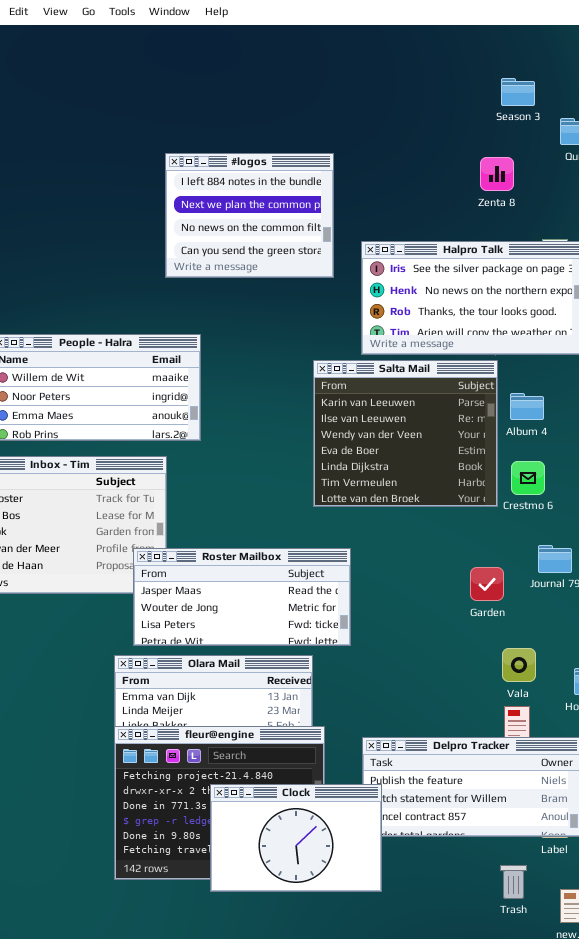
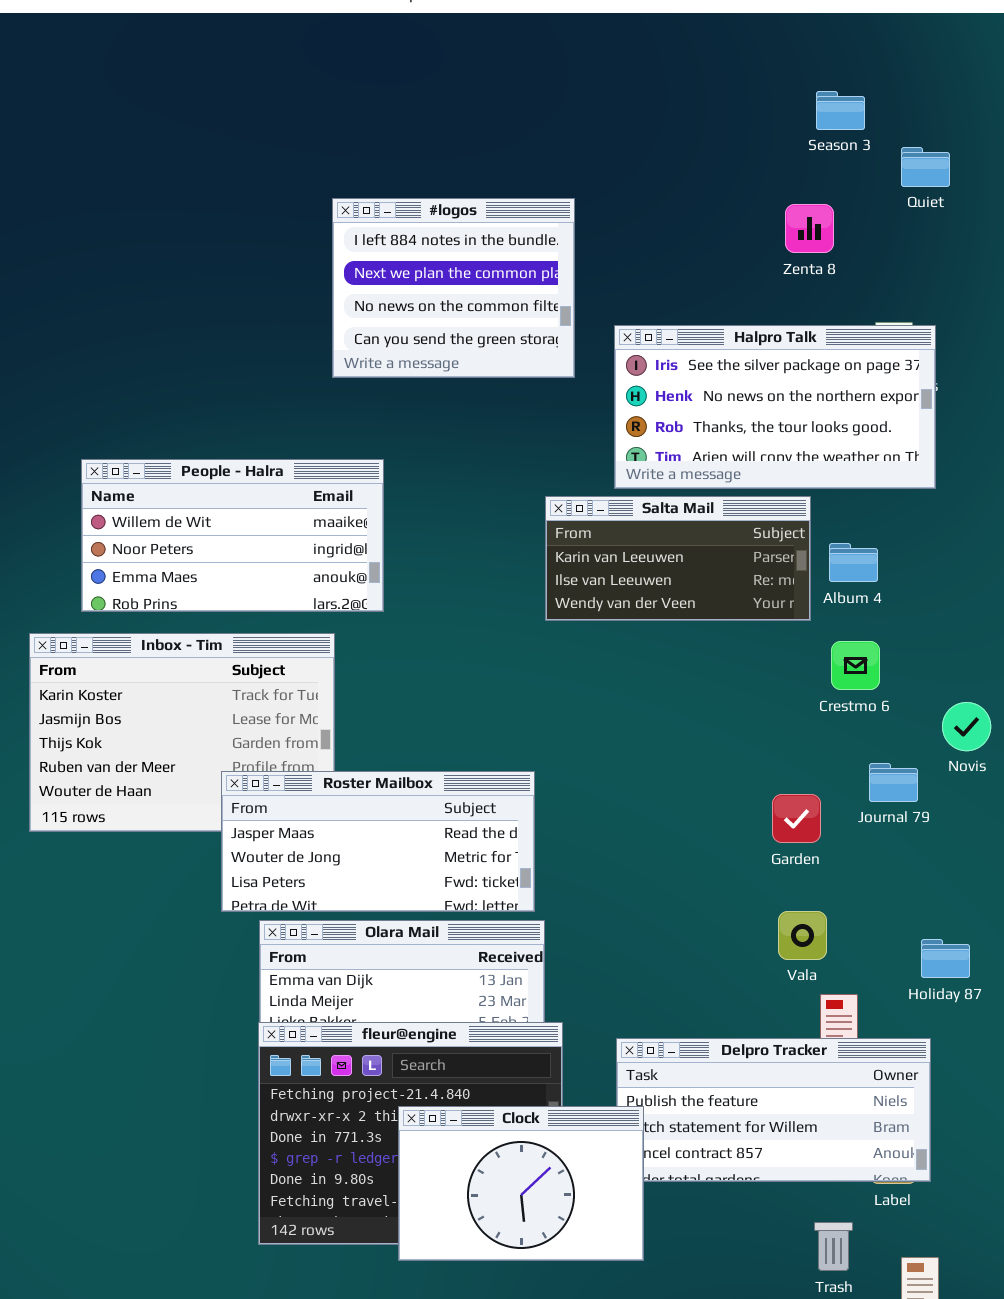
Salta Mail: [313,360,498,507] -> [545,496,811,621], resized
Roster Mailbox: [133,548,351,646] -> [221,771,535,912], moved
Vala: [502,648,536,682] -> [778,911,827,960], moved

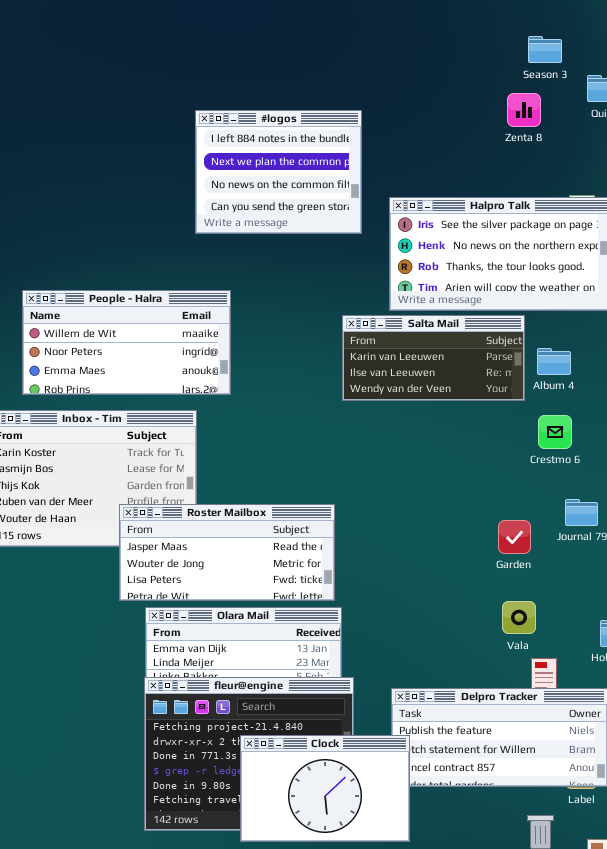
Zenta 8: [785,204,834,253] -> [507,93,541,127], moved

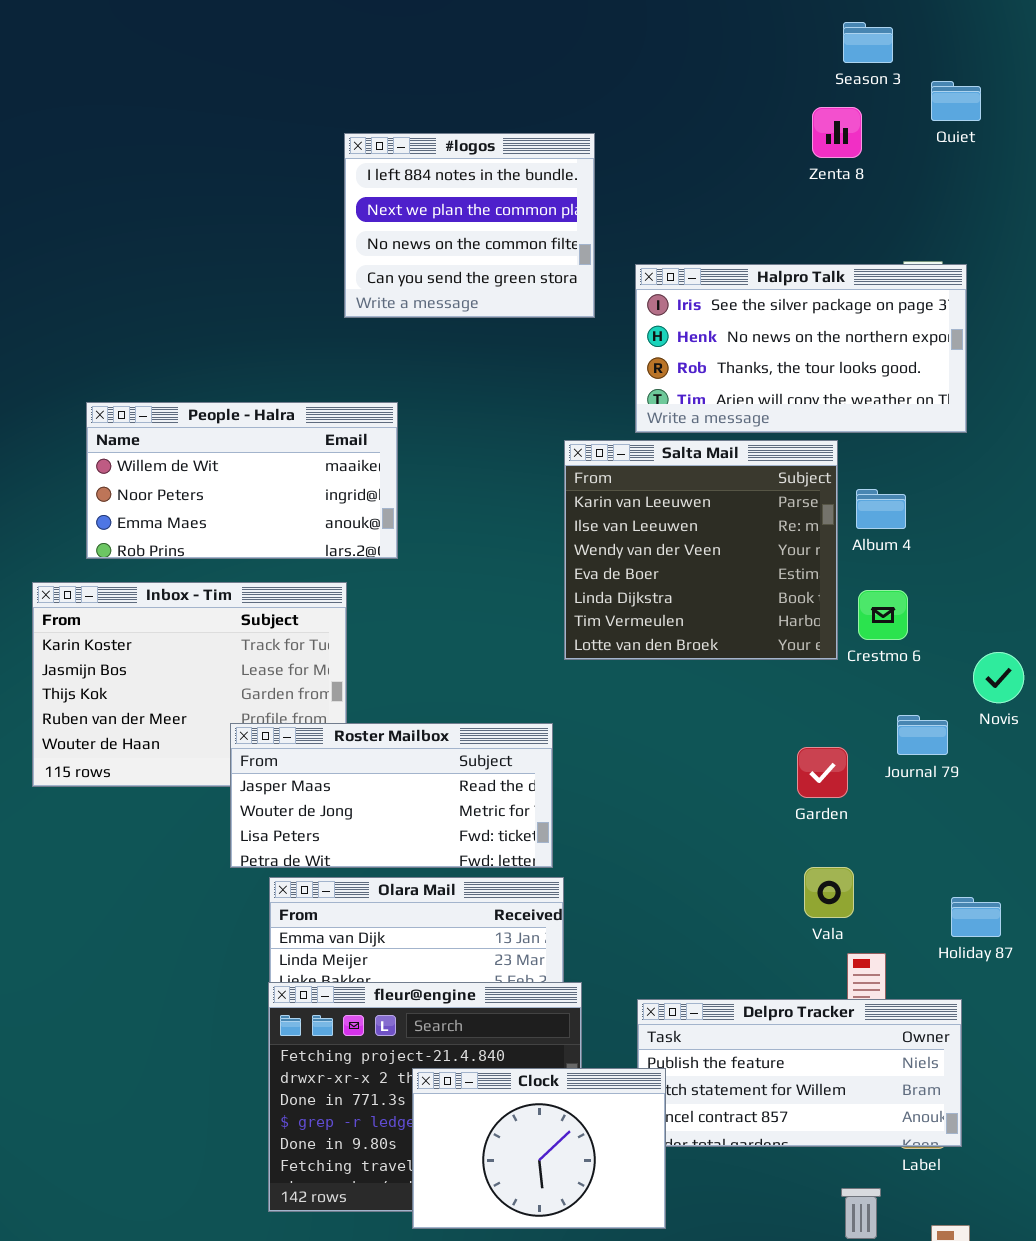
Salta Mail: [342,315,525,401] -> [564,440,838,660], resized

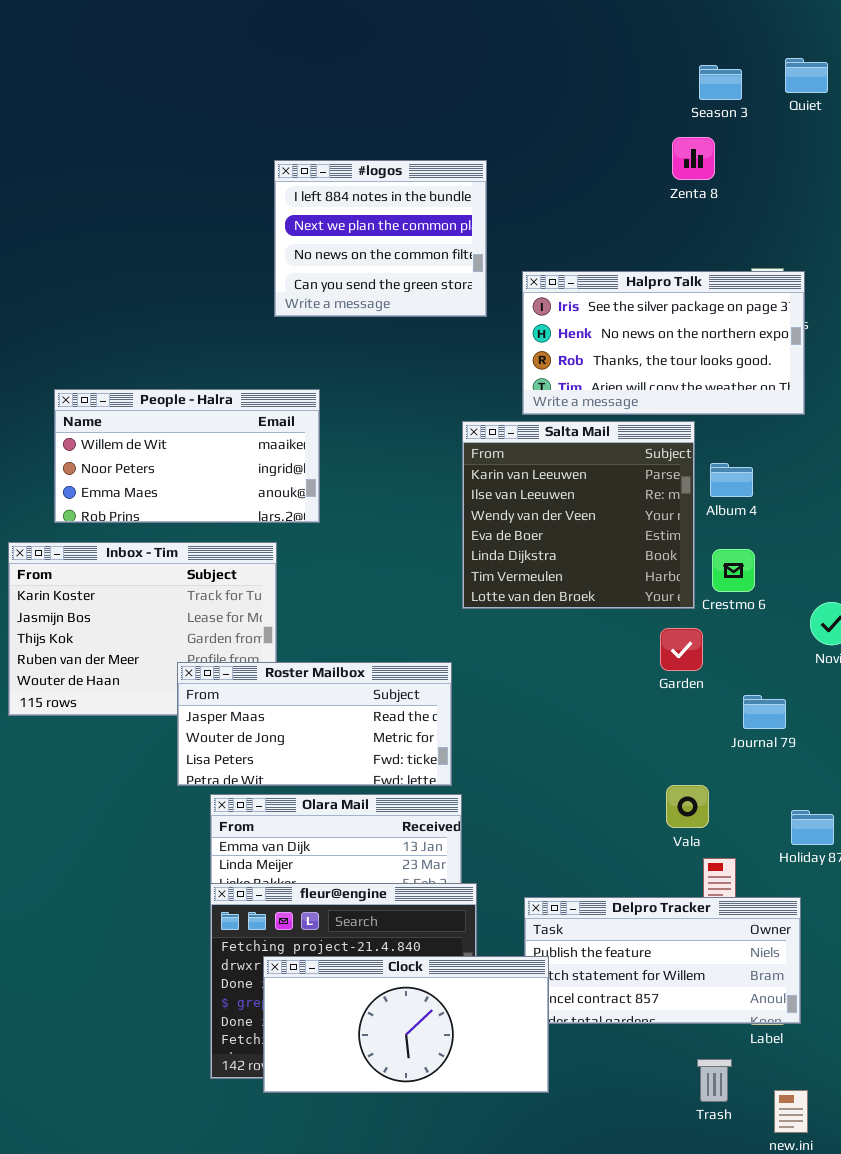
Quiet: [931,81,981,121] -> [785,58,828,93], moved
Journal 79: [897,715,948,755] -> [743,695,786,729], moved
Garden: [797,747,848,798] -> [660,628,703,671], moved
Clock: [412,1068,666,1229] -> [263,956,549,1093], resized

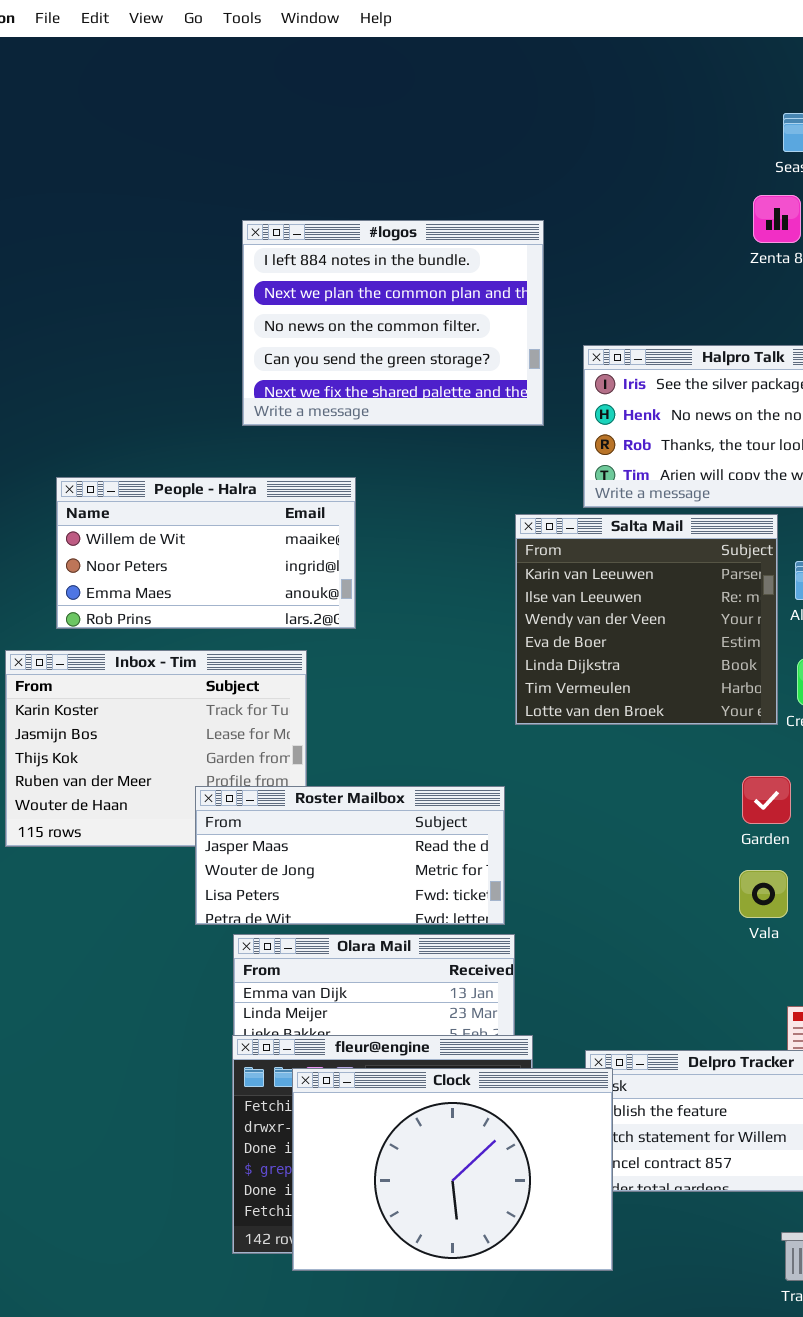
#logos: [274,160,487,317] -> [242,220,544,426], resized
Garden: [660,628,703,671] -> [742,776,791,824], moved
Vala: [666,785,709,828] -> [739,870,788,918], moved
Clock: [263,956,549,1093] -> [292,1068,613,1271], resized

